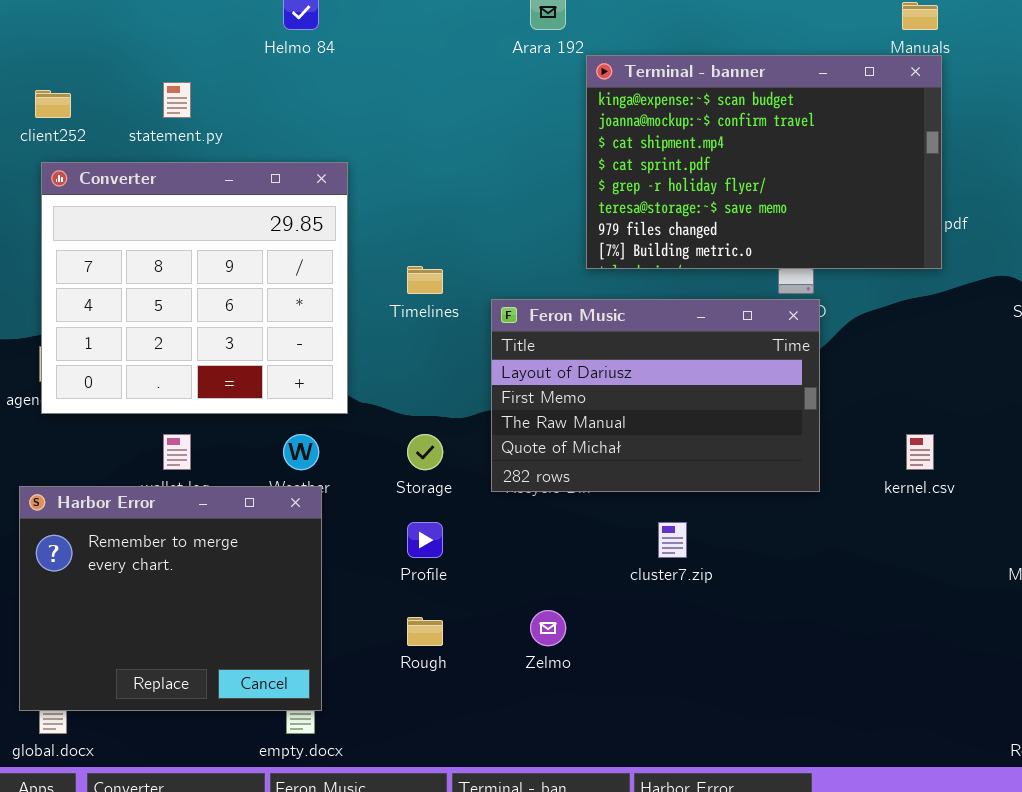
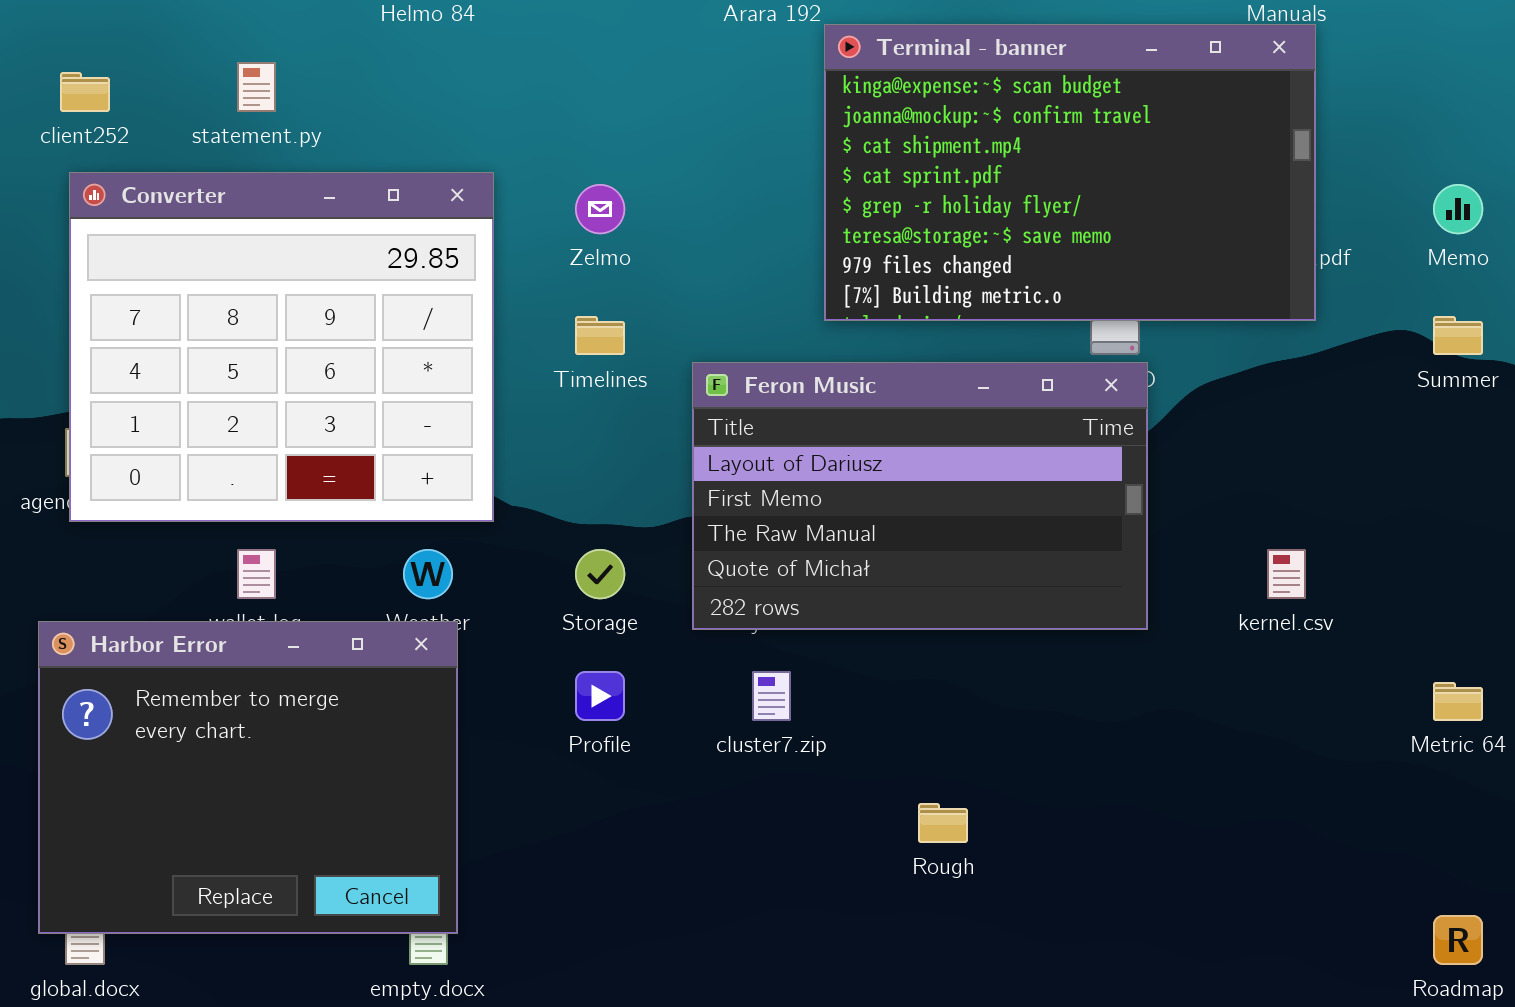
cluster7.zip: [658,522,687,558] -> [752,671,791,721], moved
Zelmo: [530,610,566,646] -> [575,184,625,234], moved
Rough: [407,617,443,646] -> [918,803,968,843], moved

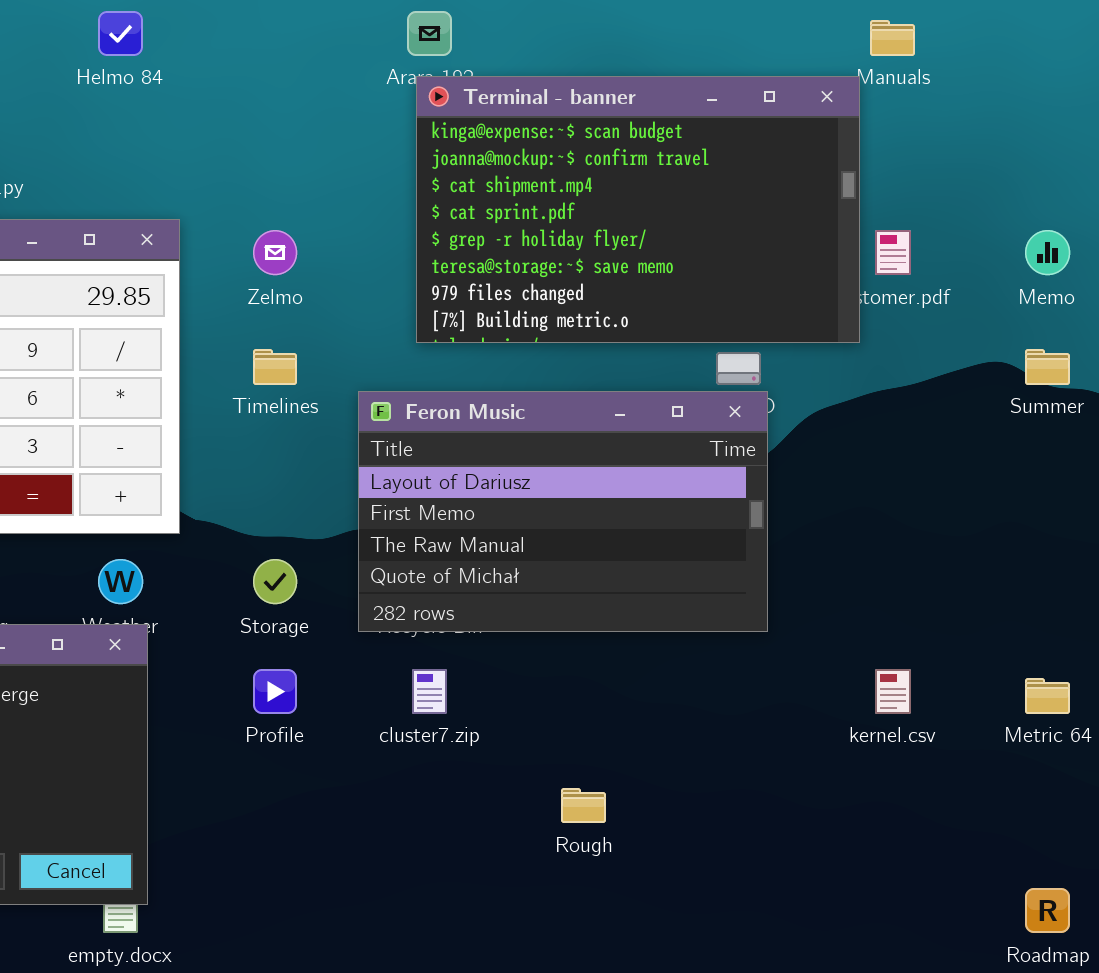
Terminal - banner: [824,24,1316,321] -> [416,76,860,343], moved
kernel.csv: [1267,549,1306,599] -> [875,669,911,714], moved

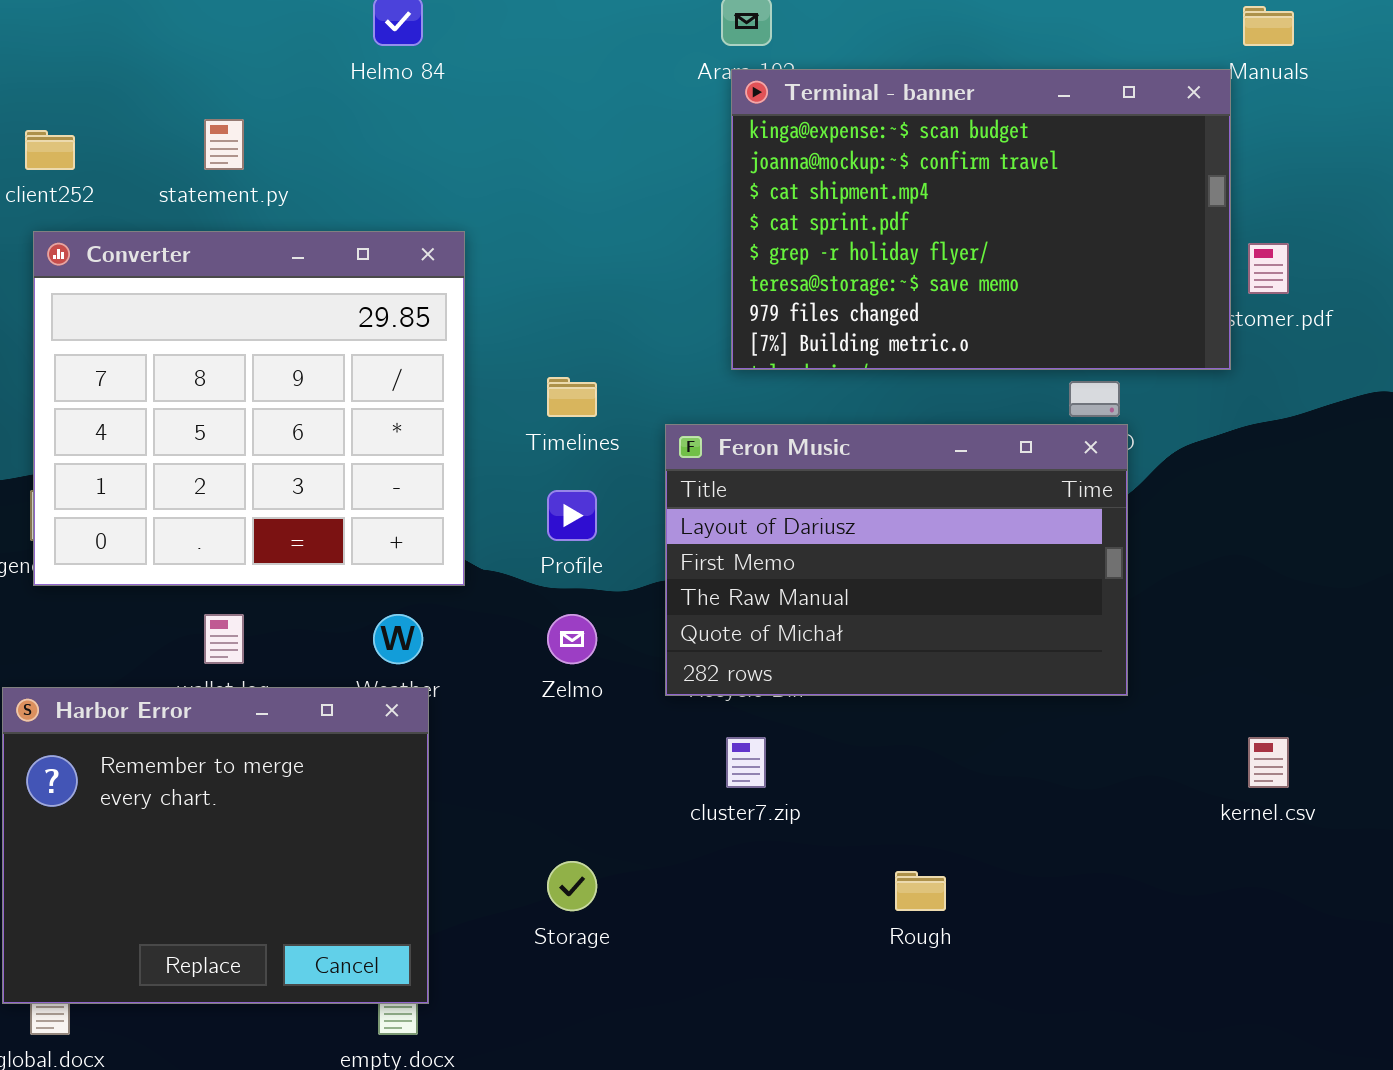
Zelmo: [253,230,297,275] -> [547,614,597,664], moved
Storage: [253,559,297,604] -> [547,861,597,911], moved
Profile: [253,669,297,714] -> [547,490,597,541], moved

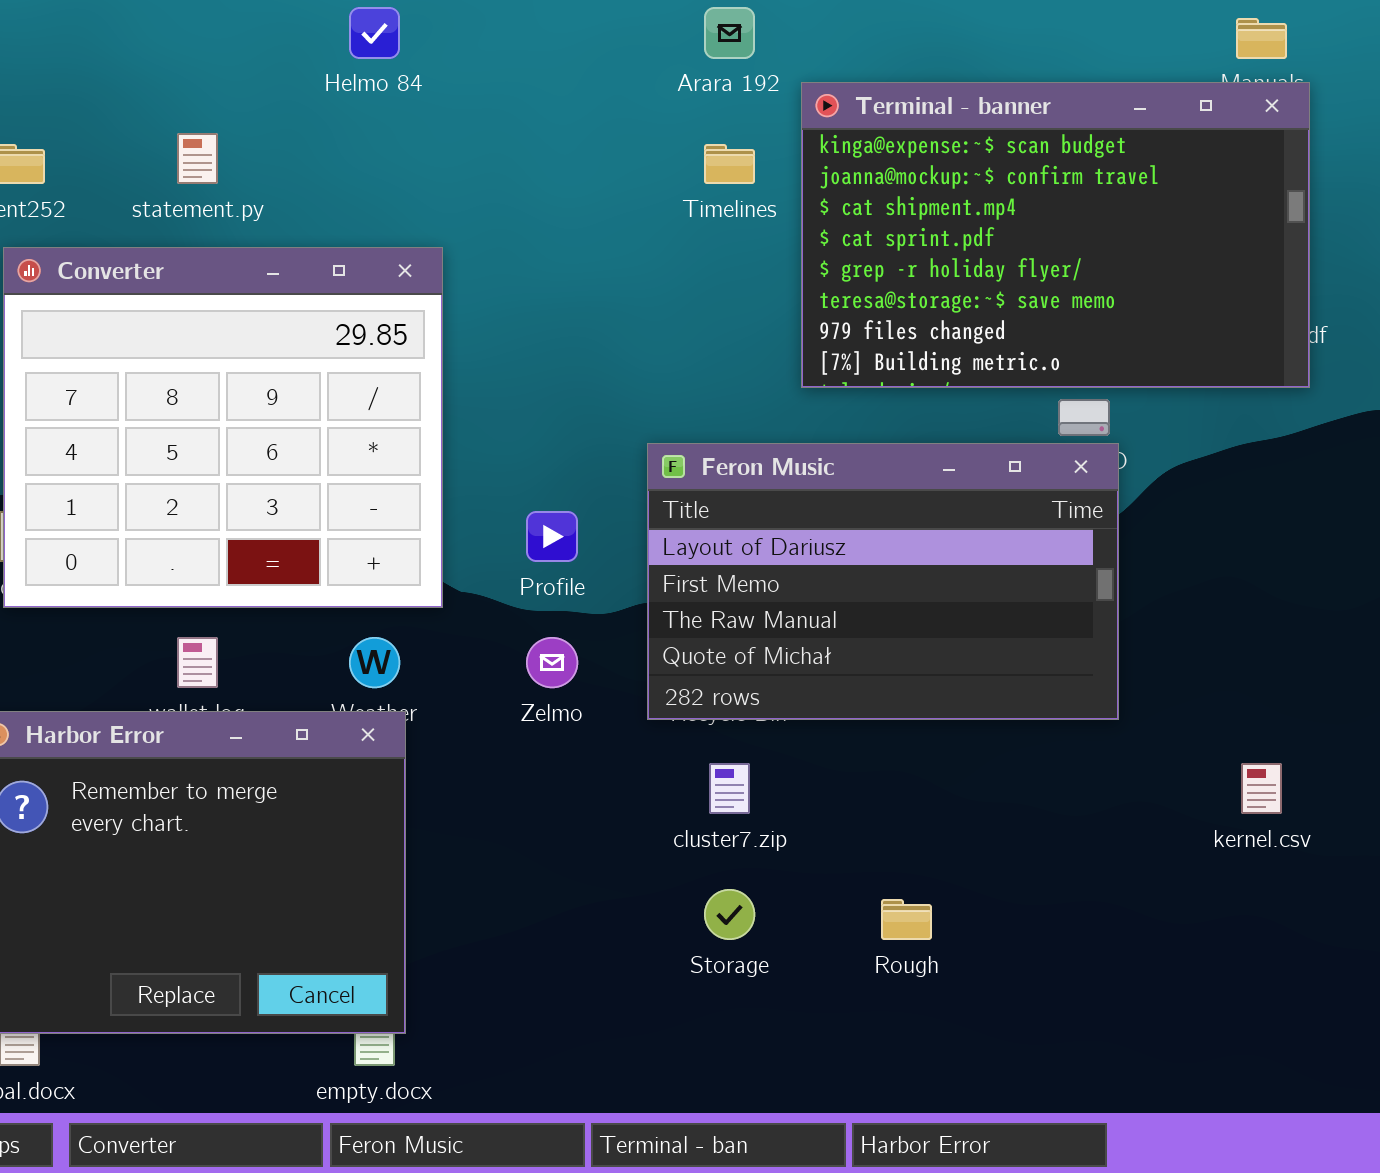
Terminal - banner: [731,69,1231,370] -> [801,82,1310,388], moved
Timelines: [547,377,597,417] -> [704,144,755,184], moved
Storage: [547,861,597,911] -> [704,889,755,940], moved

